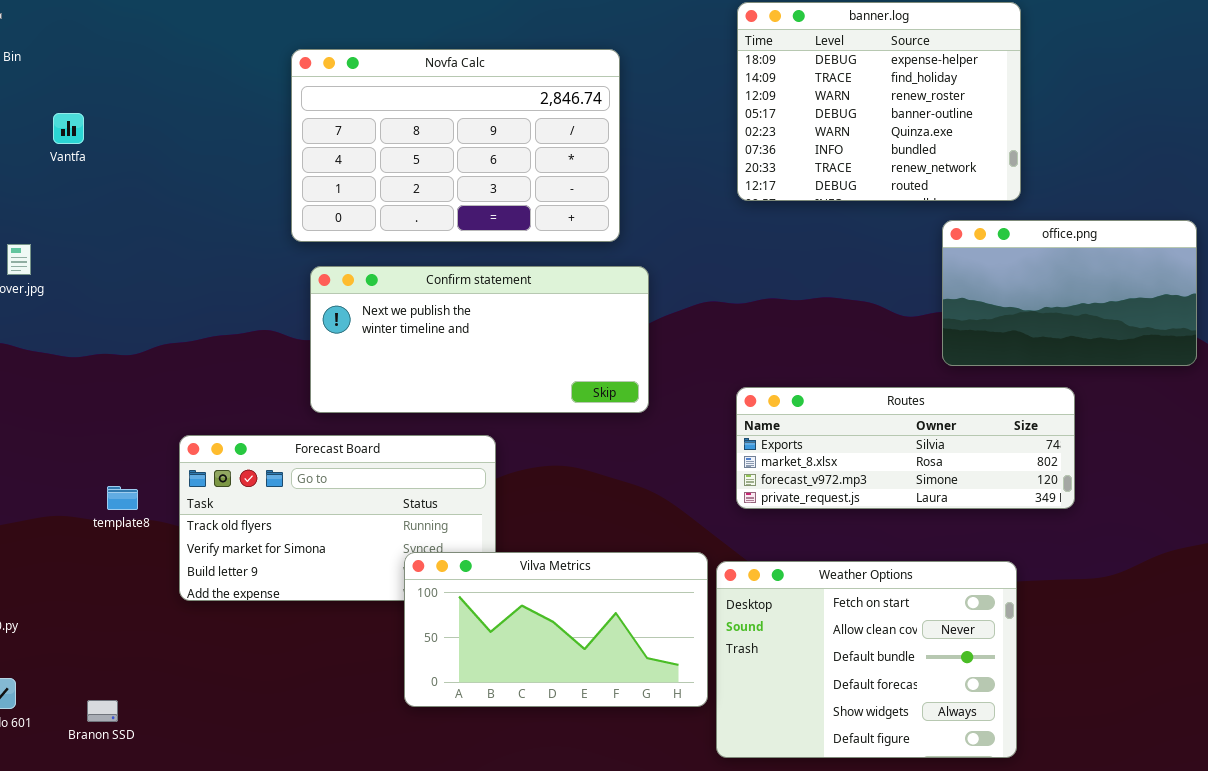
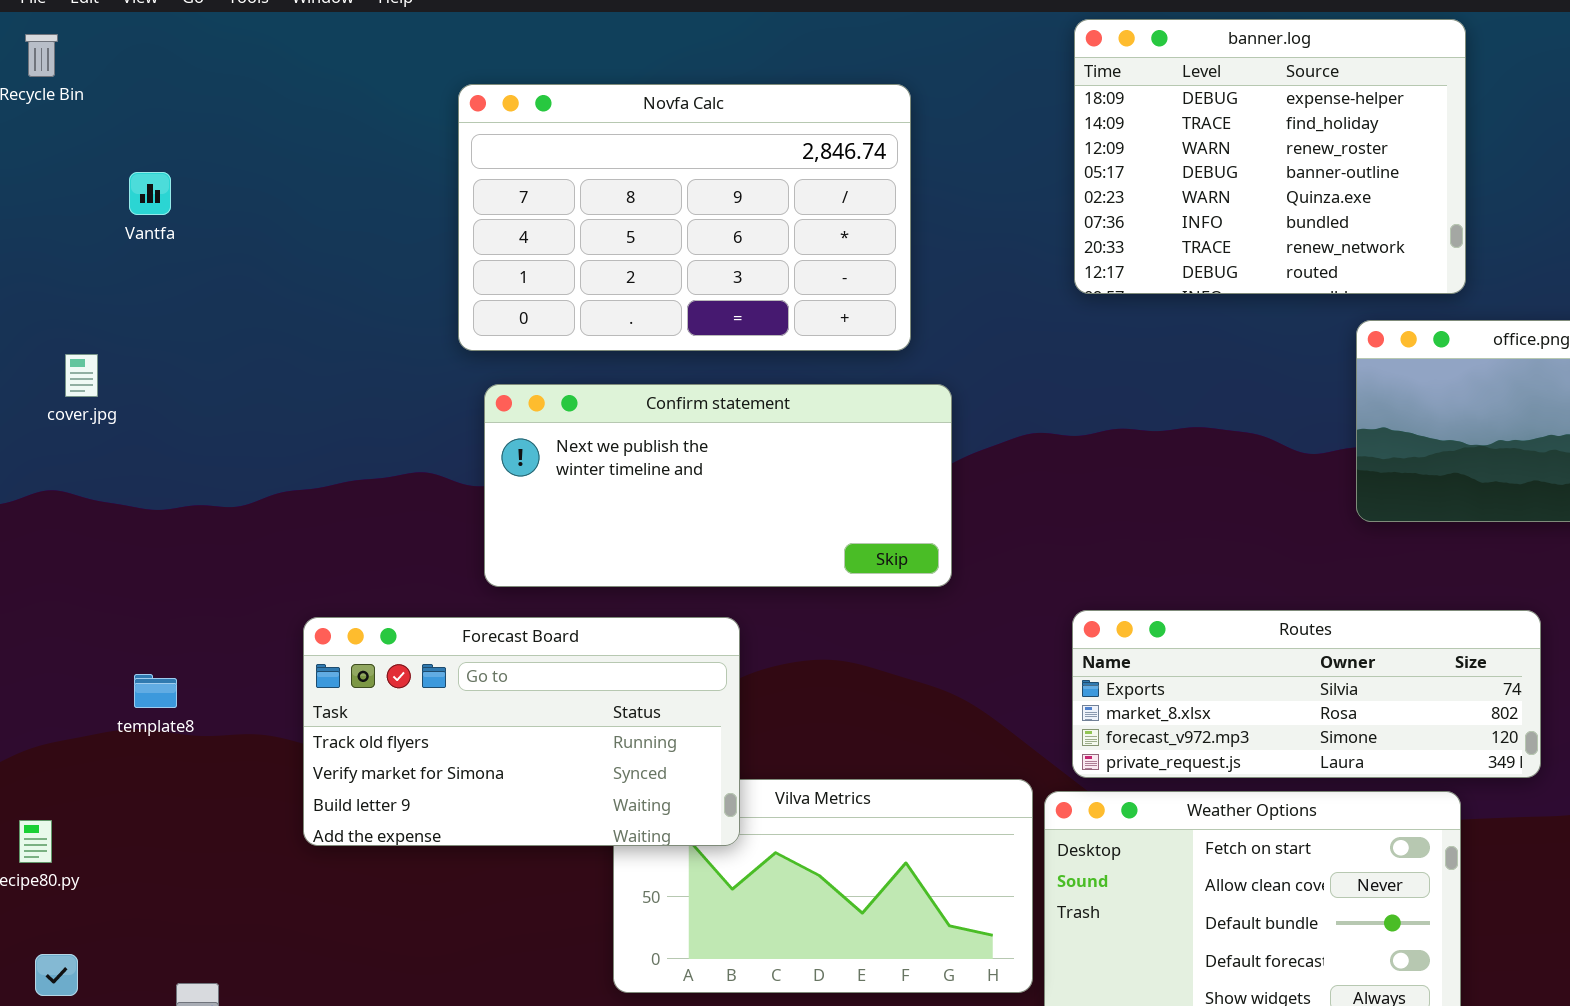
Routes: [736,387,1075,509] -> [1072,610,1541,778], moved
Forecast Board: [179,435,496,601] -> [303,617,740,846], raised
template8: [107,486,138,510] -> [134,674,177,708], moved

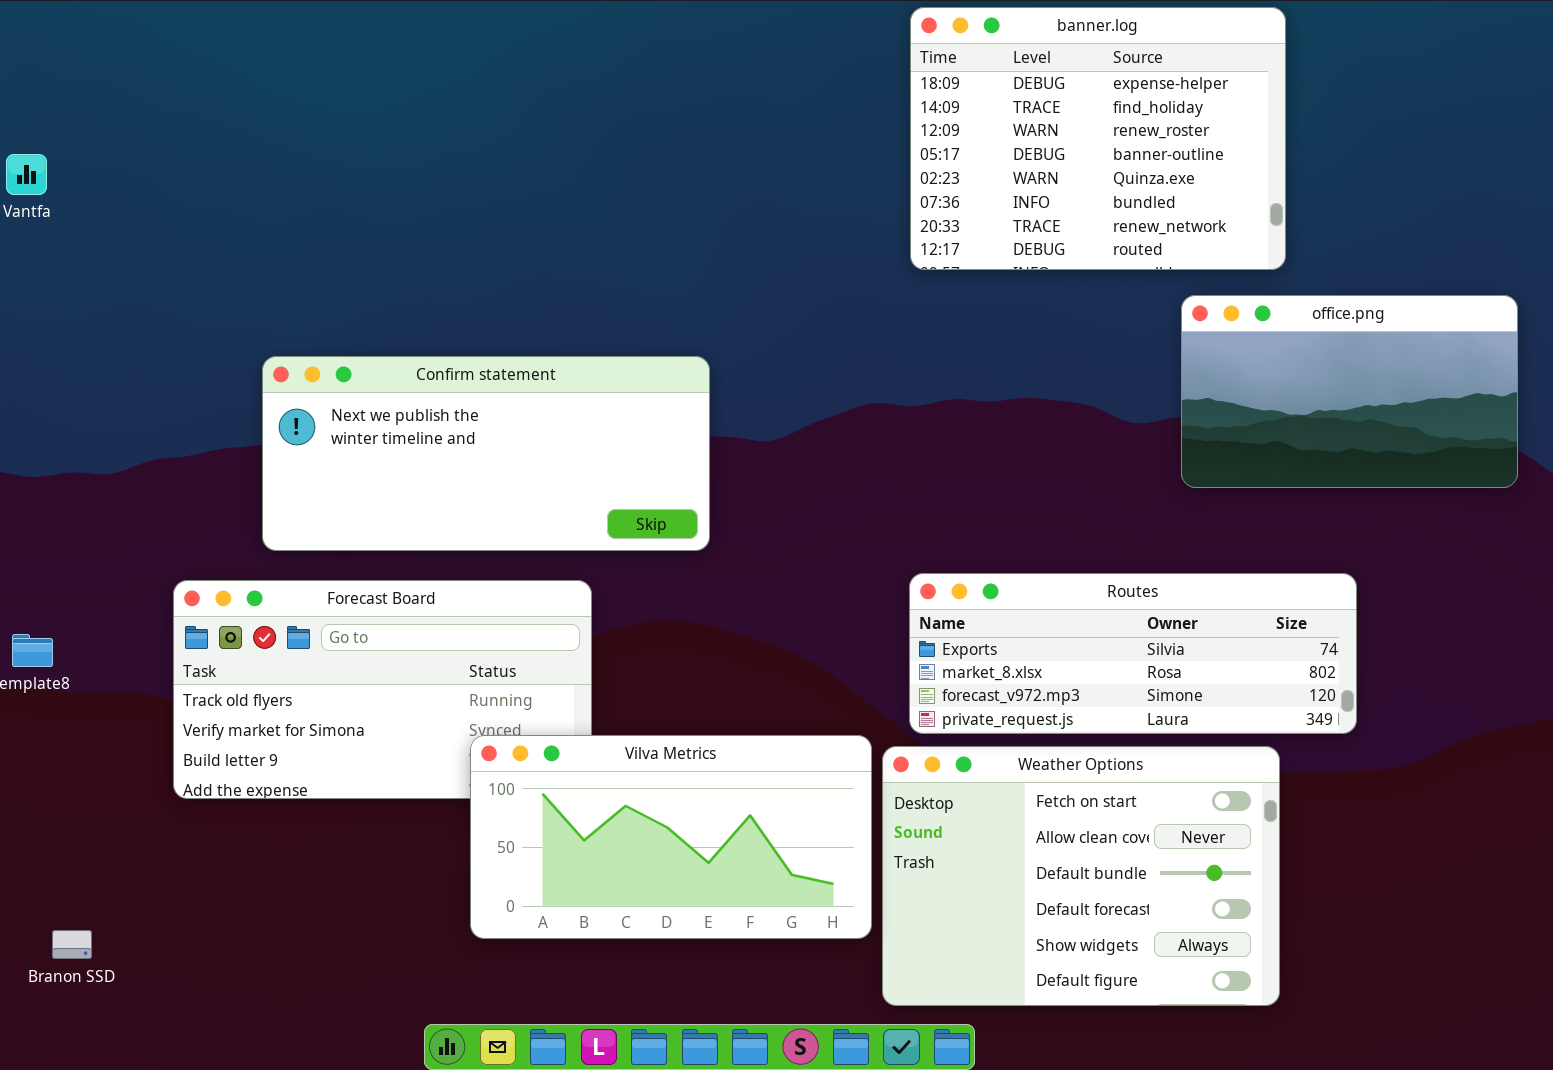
Novfa Calc: [458,84,911,351] -> none, closed
Confirm statement: [484,384,952,587] -> [262,356,710,551], moved
Vilva Metrics: [613,779,1033,993] -> [470,735,872,939], raised

